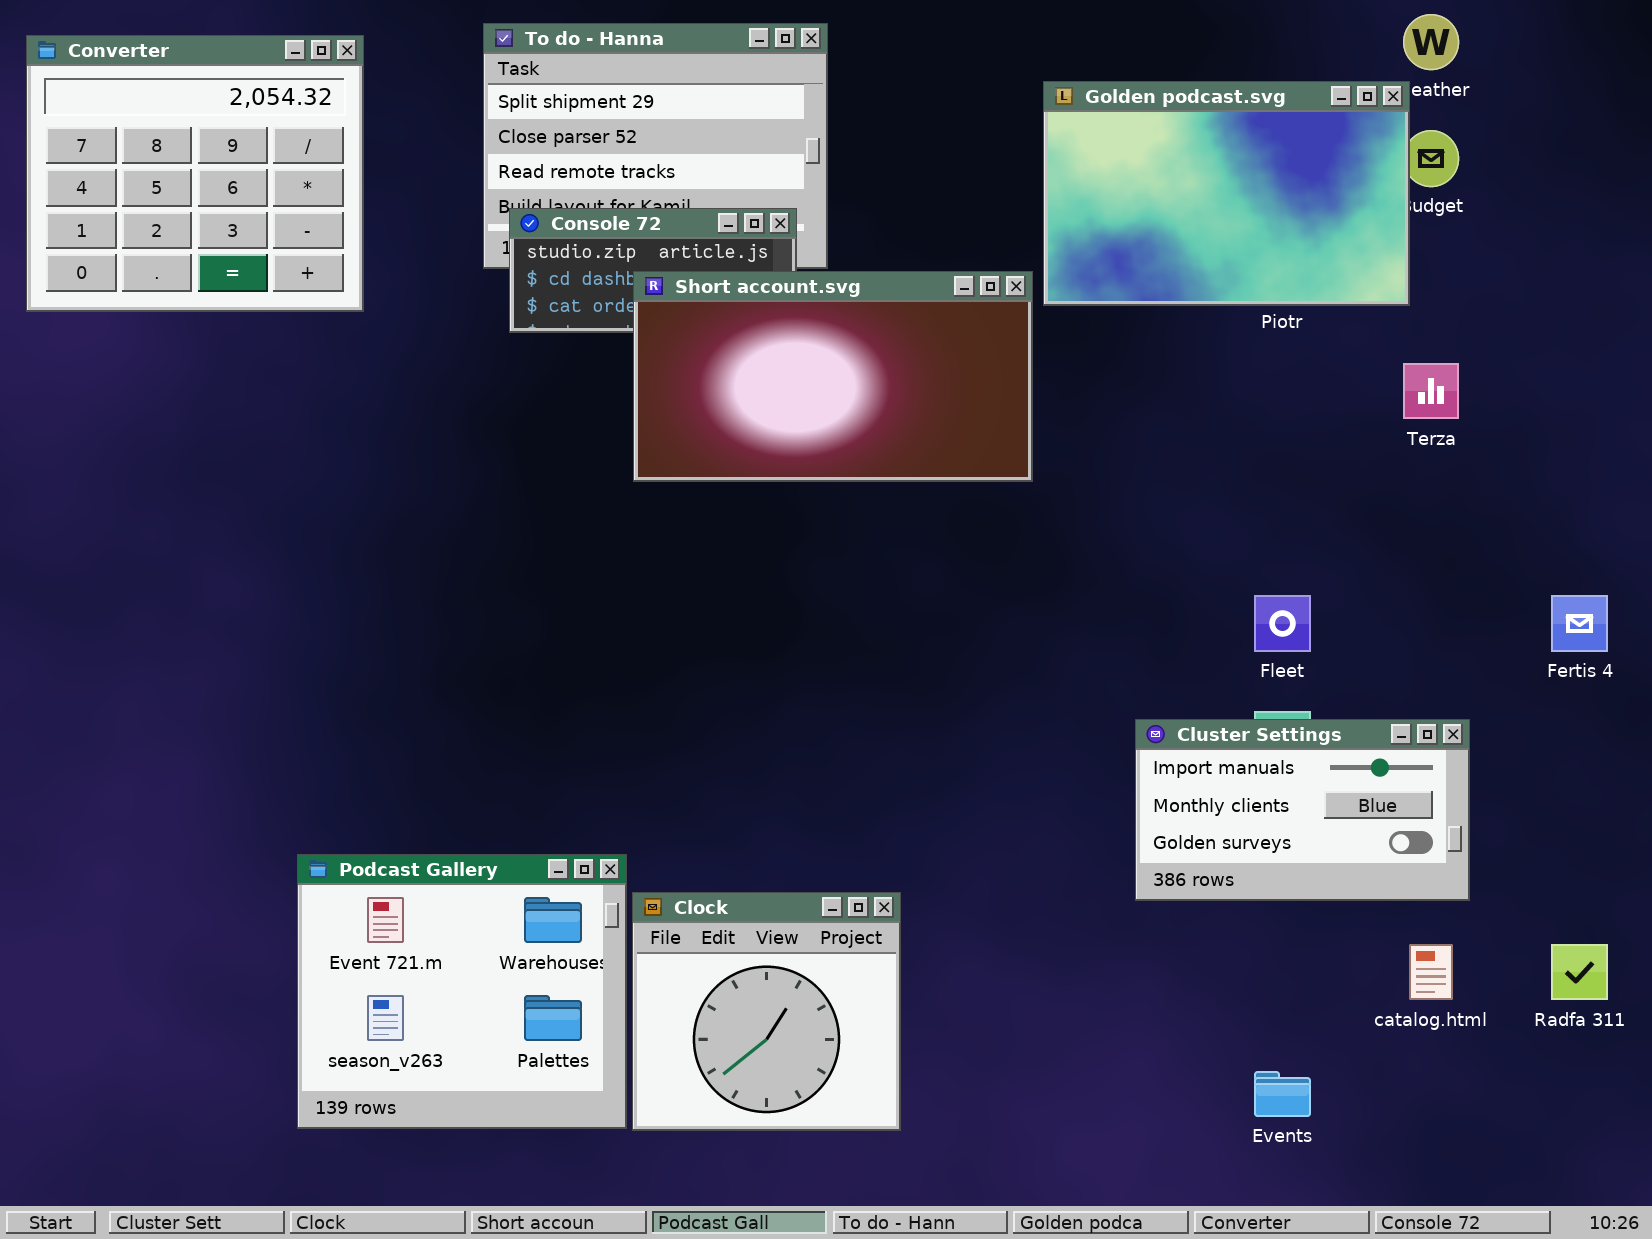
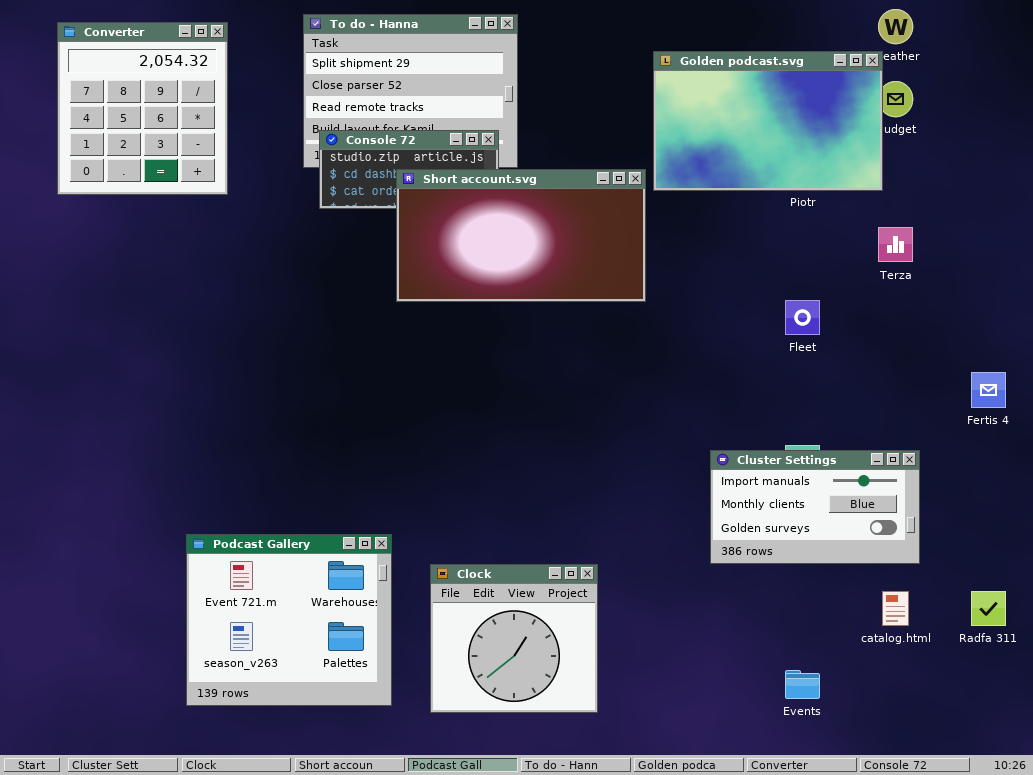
Converter: [26,35,364,312] -> [57,22,228,195], resized
Fleet: [1254,595,1311,652] -> [785,300,820,335], moved
Clock: [632,892,901,1131] -> [430,564,598,713], moved

